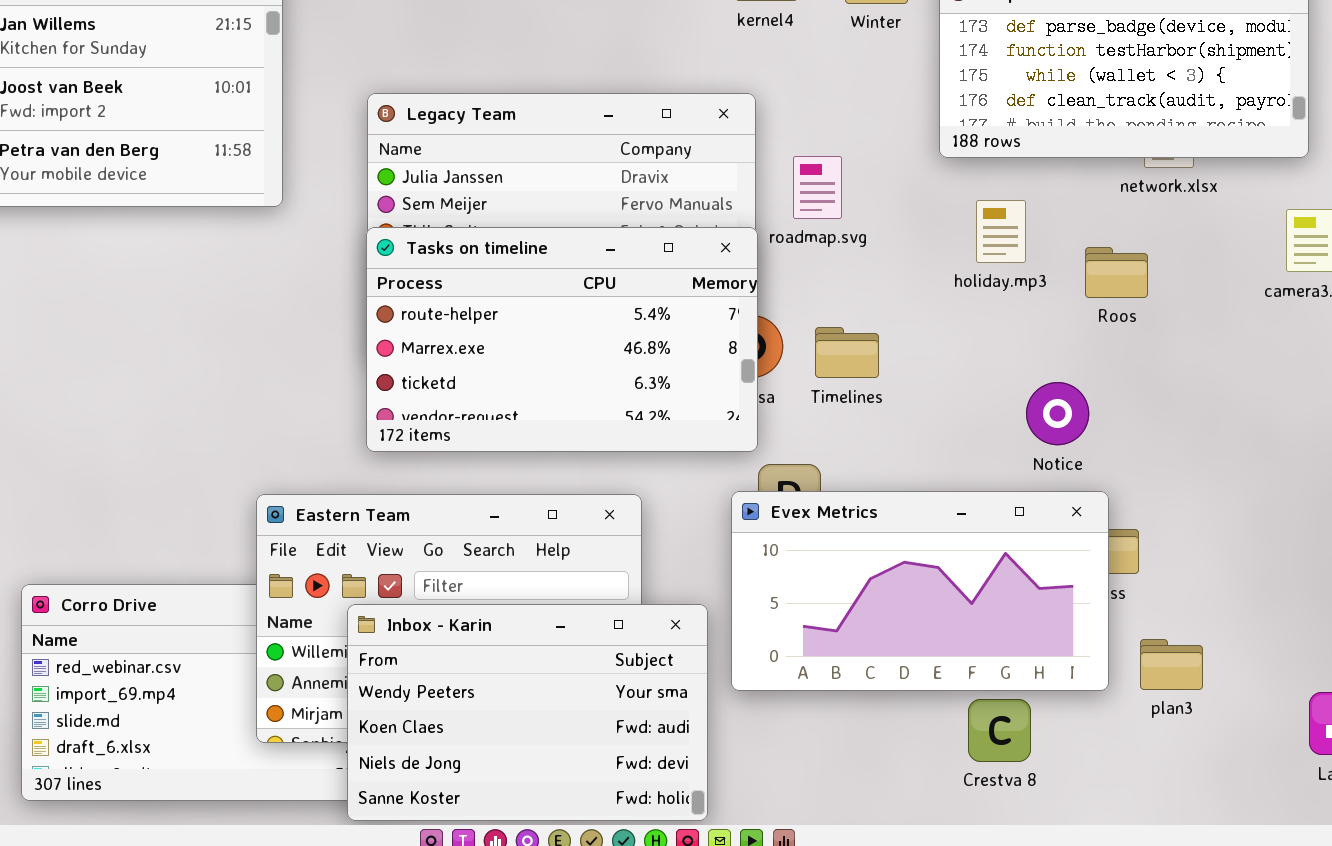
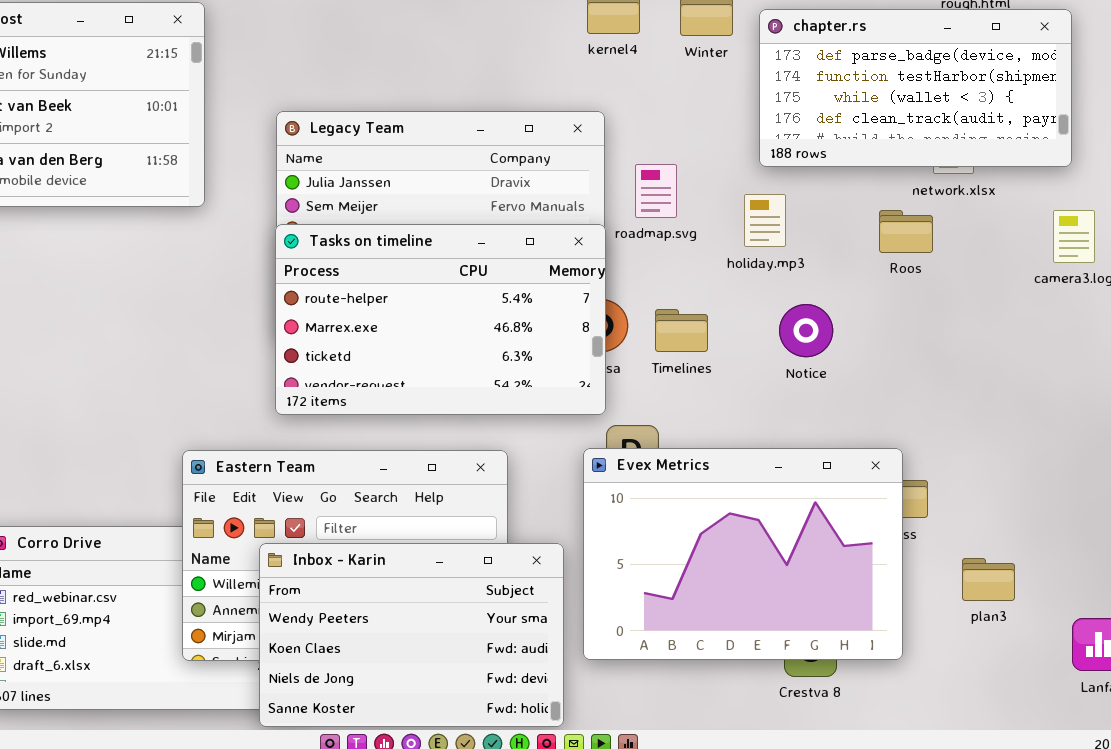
holiday.mp3: [976,200,1026,263] -> [744,194,786,247], moved
Roos: [1085,247,1148,298] -> [879,210,933,253], moved
Notice: [1026,382,1089,445] -> [779,304,833,357], moved
Evex Metrics: [731,491,1109,691] -> [583,448,903,660], resized
plan3: [1140,639,1203,690] -> [962,558,1015,601], moved

